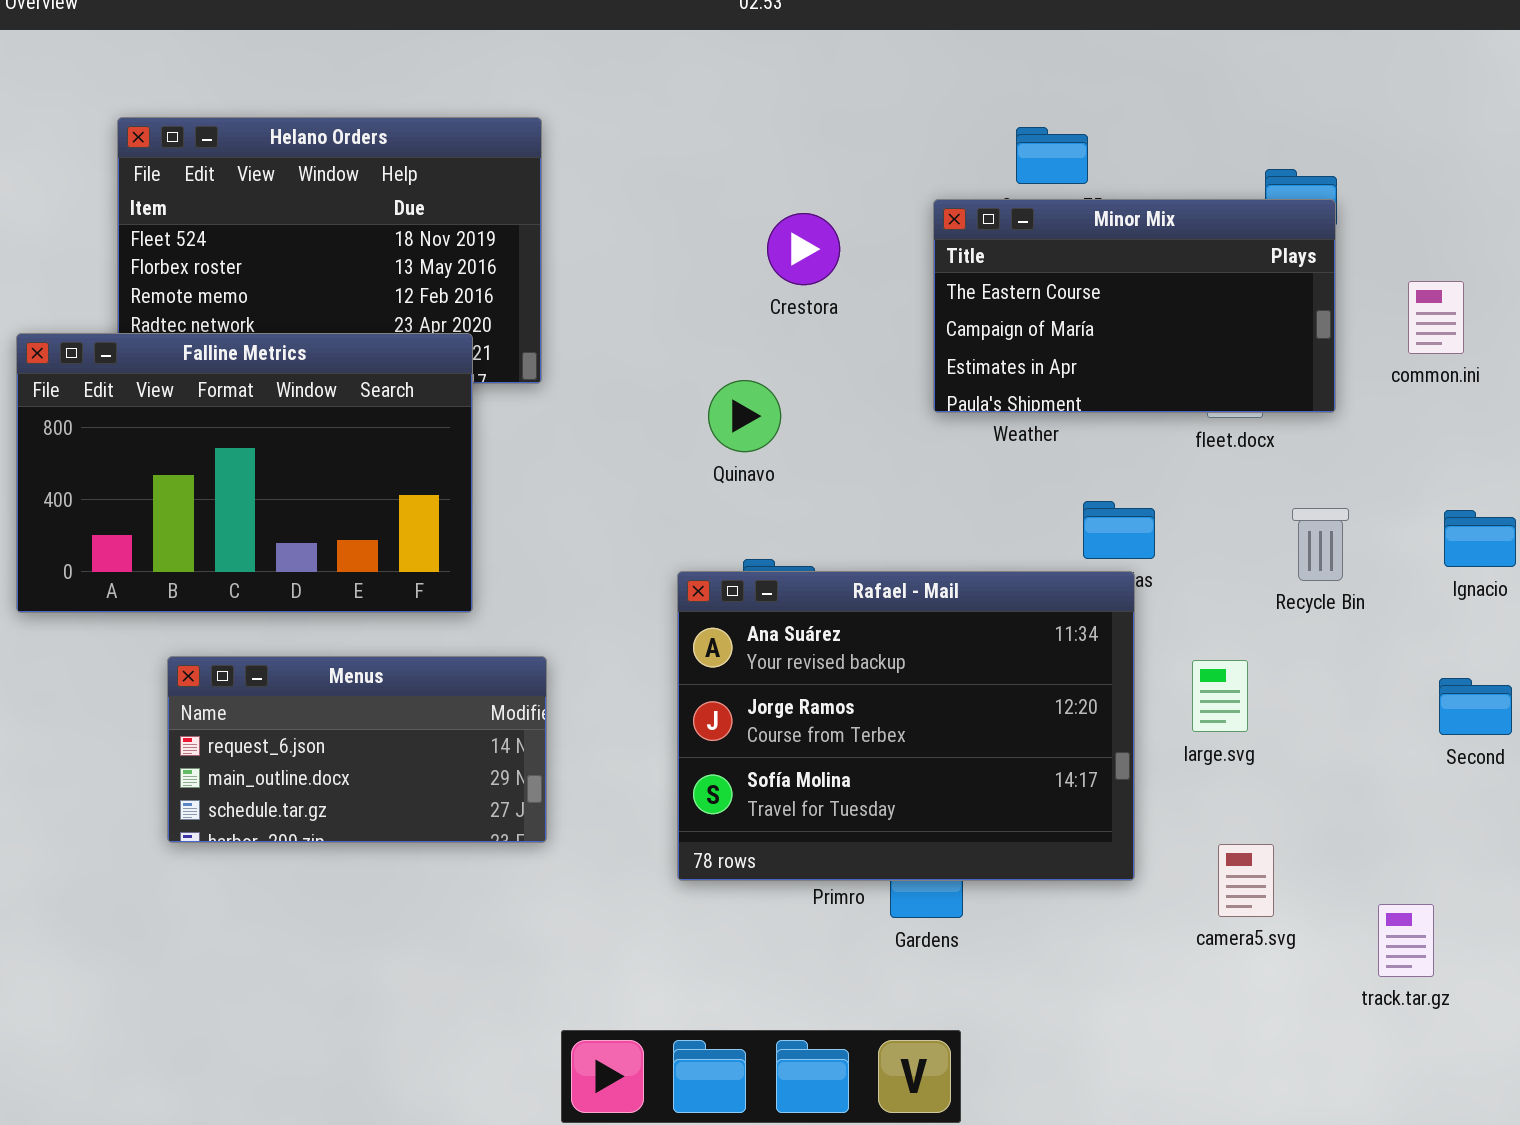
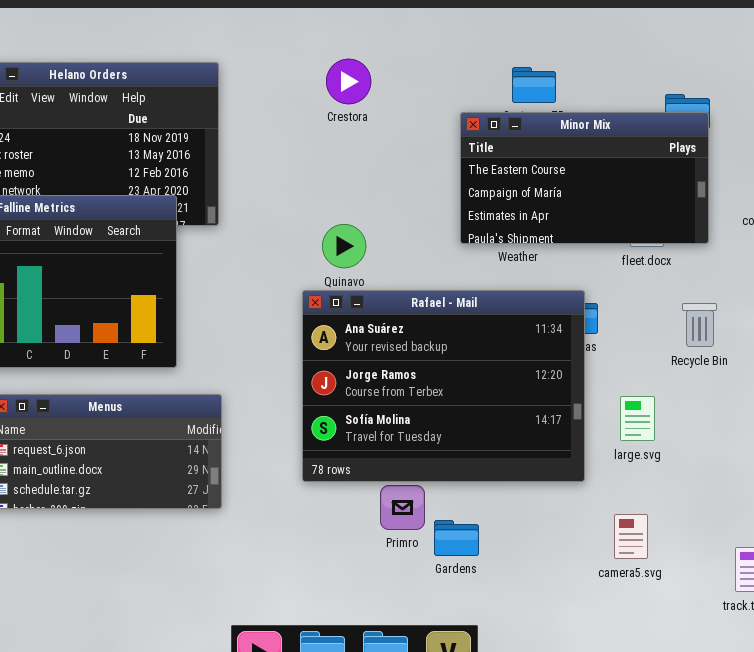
Crestora: [767,213,840,285] -> [326,59,371,104], moved
Rafael - Mail: [677,571,1135,881] -> [302,290,585,482], moved
camera5.svg: [1218,844,1274,917] -> [614,514,648,559], moved

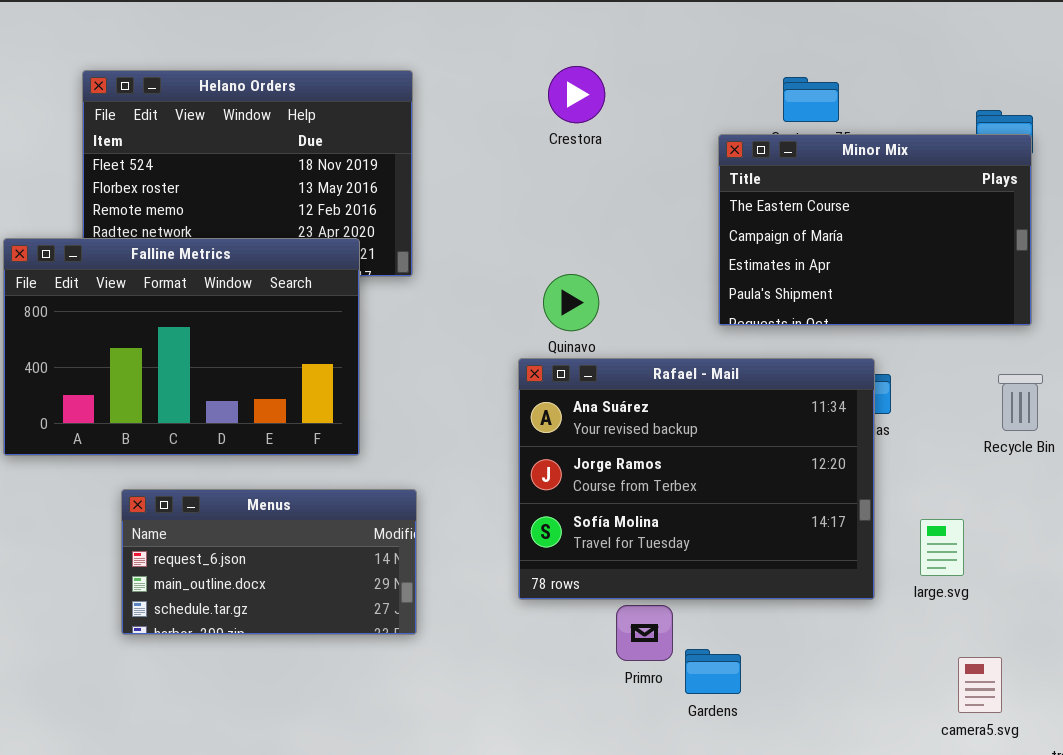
Minor Mix: [460,112,709,244] -> [718,134,1032,326], resized
large.svg: [620,396,655,441] -> [920,519,964,576], moved
camera5.svg: [614,514,648,559] -> [958,657,1002,713], moved

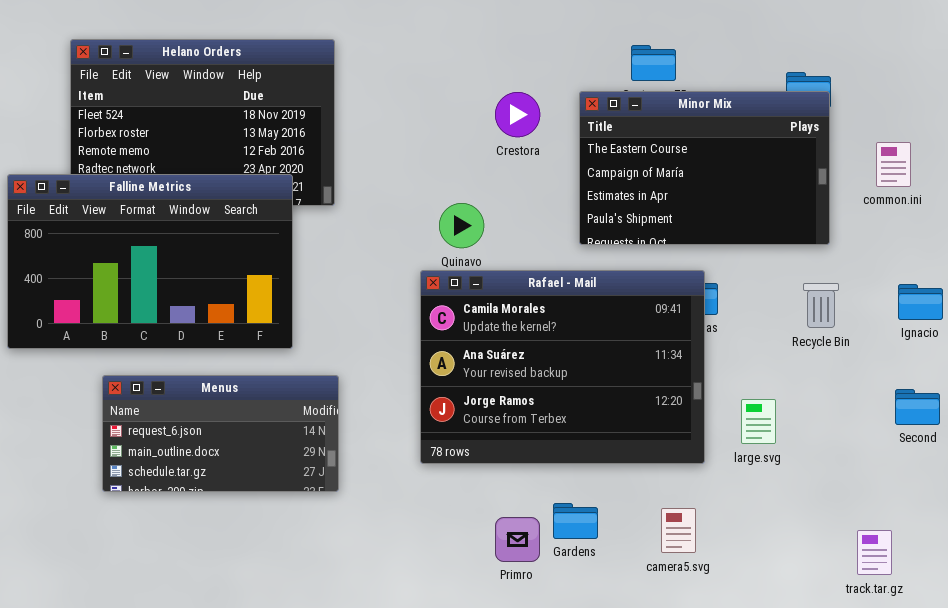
Crestora: [548,66,605,123] -> [495,92,540,137], moved
Rafael - Mail: [518,358,875,600] -> [420,270,705,464], scrolled up 1 row
Primro: [616,605,673,661] -> [495,517,540,562], moved
camera5.svg: [958,657,1002,713] -> [661,508,696,553], moved

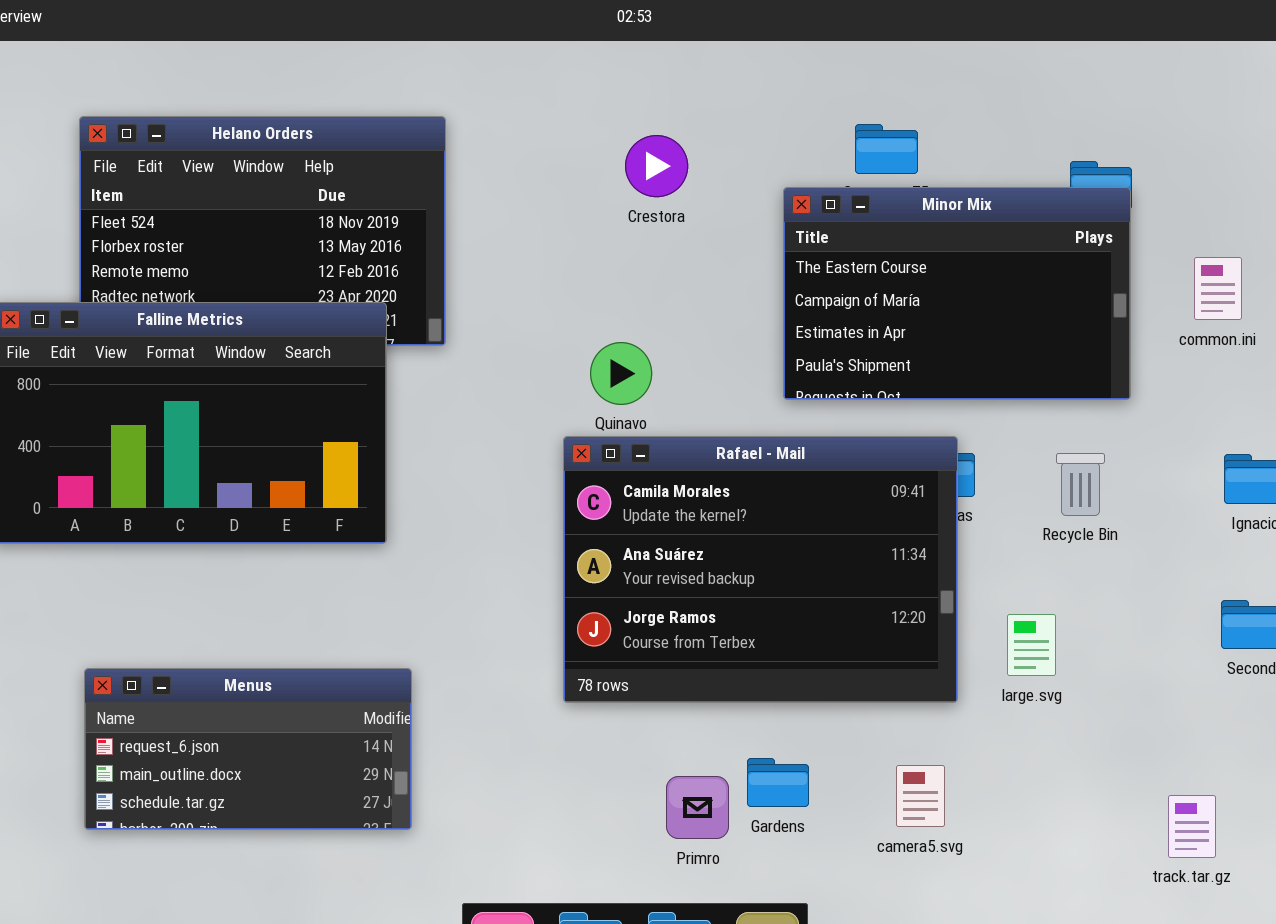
Crestora: [495,92,540,137] -> [625,135,688,197], moved
Recycle Bin: [803,283,839,328] -> [1056,453,1105,516], moved
Menus: [102,375,339,492] -> [84,668,412,830], moved

